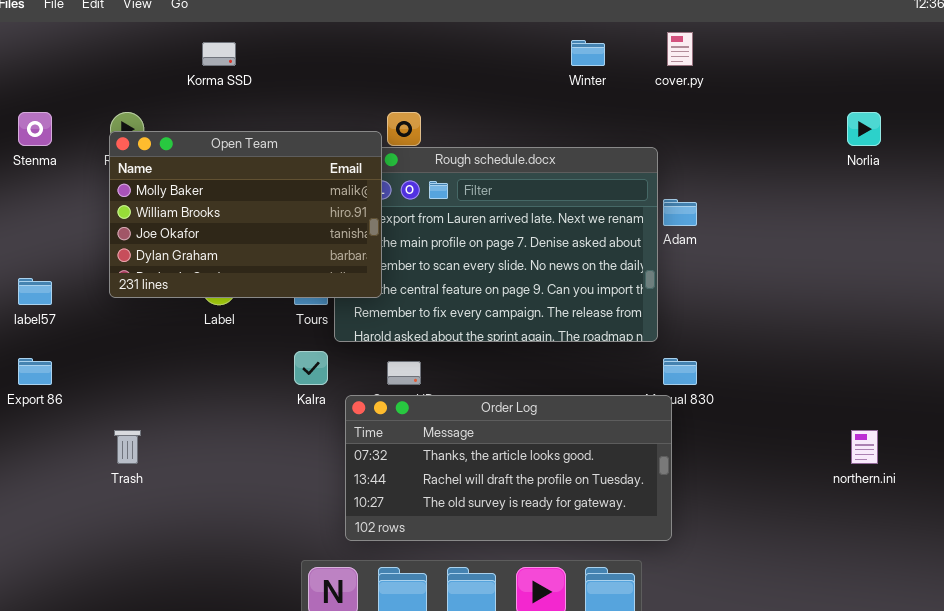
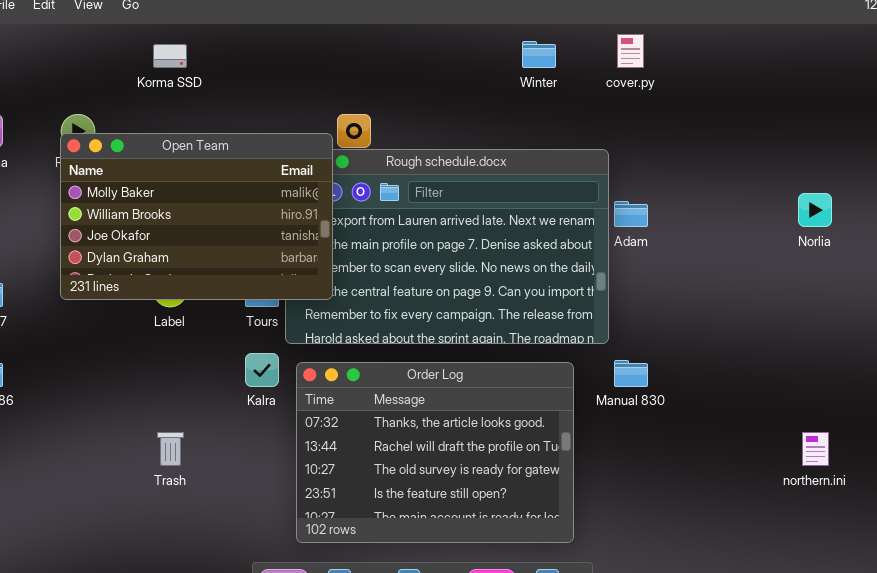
Norlia: [847,112,881,146] -> [798,193,832,227], moved
Order Log: [345,395,672,541] -> [296,362,574,543], resized
Trash: [114,430,141,464] -> [157,432,184,466], moved

